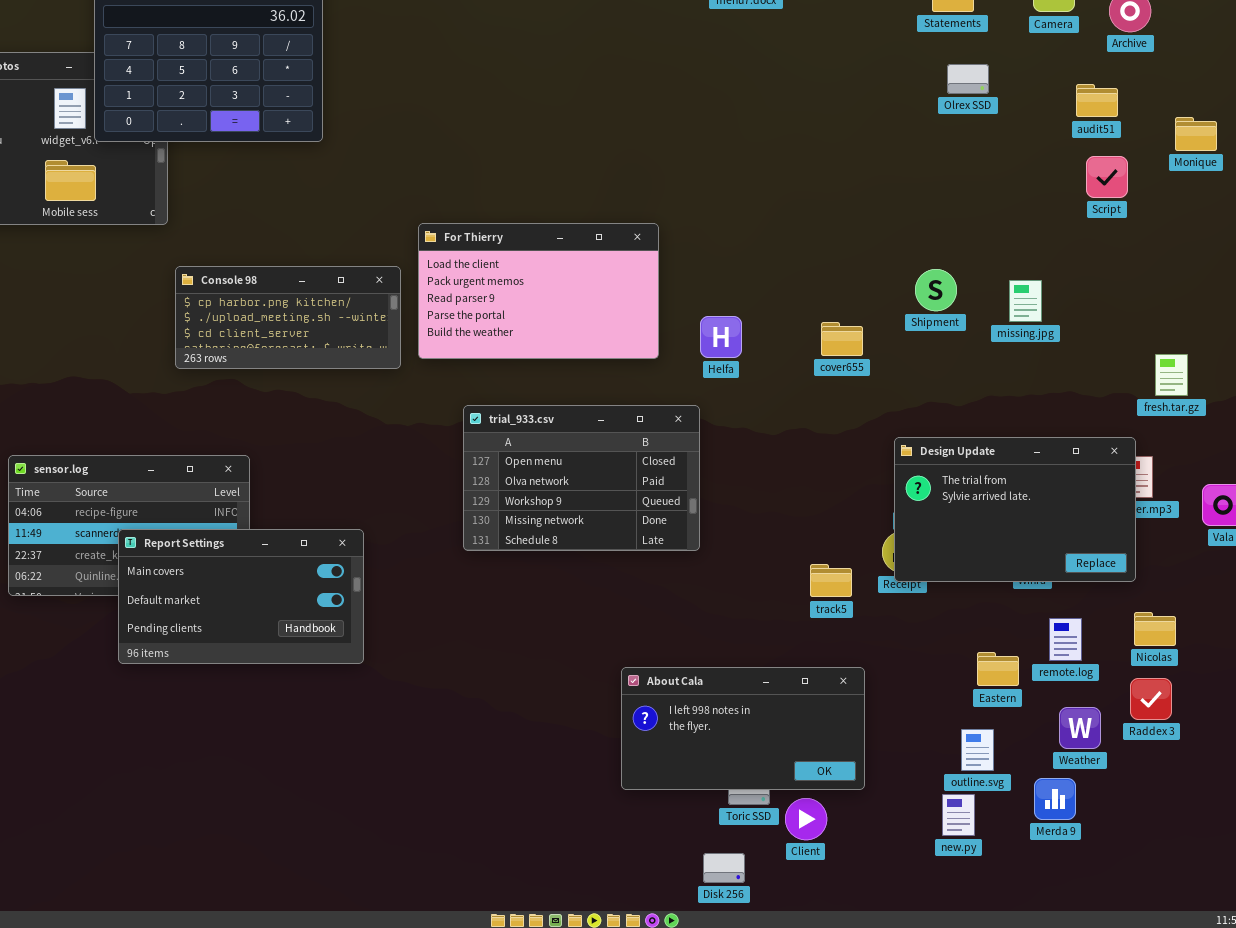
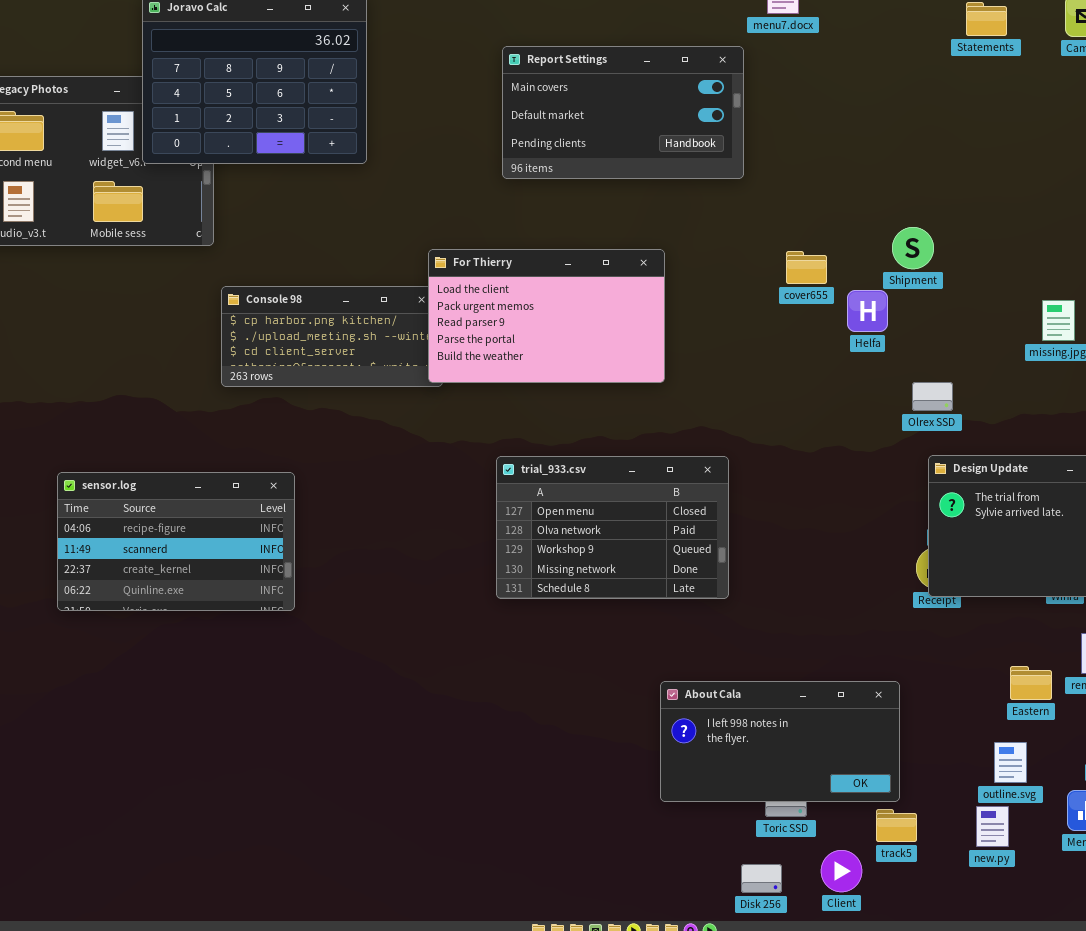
Olrex SSD: [947,64,989,94] -> [912,382,953,411], moved
For Thierry: [418,223,659,359] -> [428,249,665,383], moved
Shipment: [915,269,957,311] -> [892,227,934,269], moved
Helfa: [700,316,742,358] -> [847,290,888,332], moved
cover655: [821,322,863,356] -> [786,251,827,284], moved
trial_933.csv: [463,405,700,551] -> [496,456,729,599], moved
Report Settings: [118,529,364,664] -> [502,46,744,179], moved
track5: [810,564,852,597] -> [876,809,917,842], moved
Client: [785,798,827,840] -> [821,850,862,892], moved

